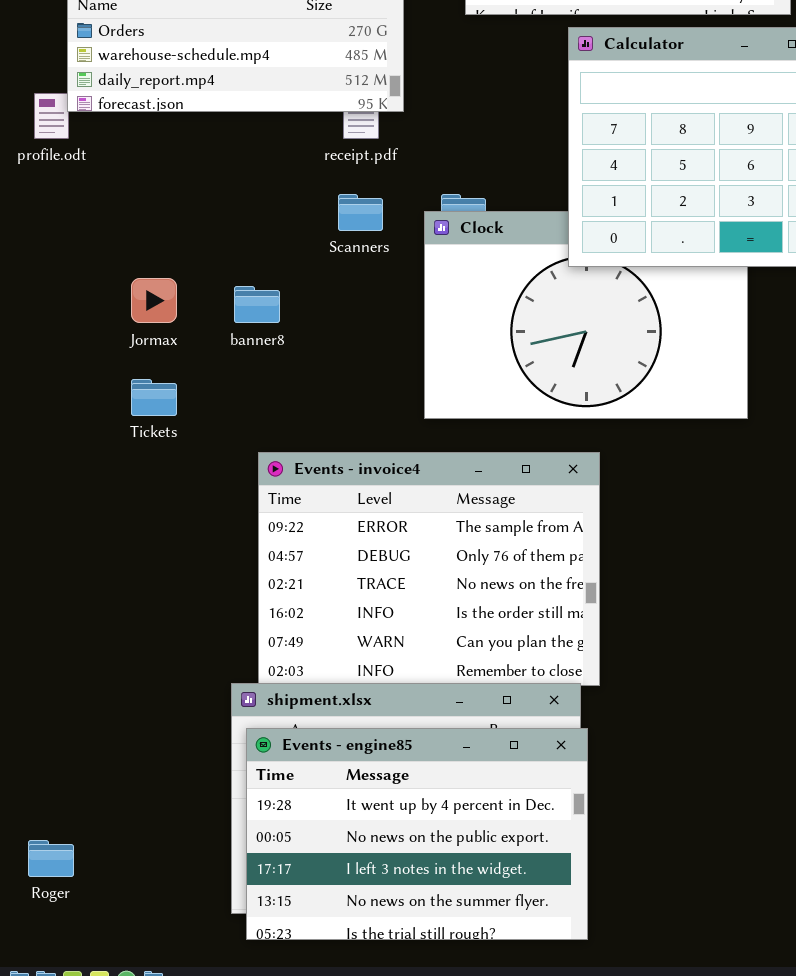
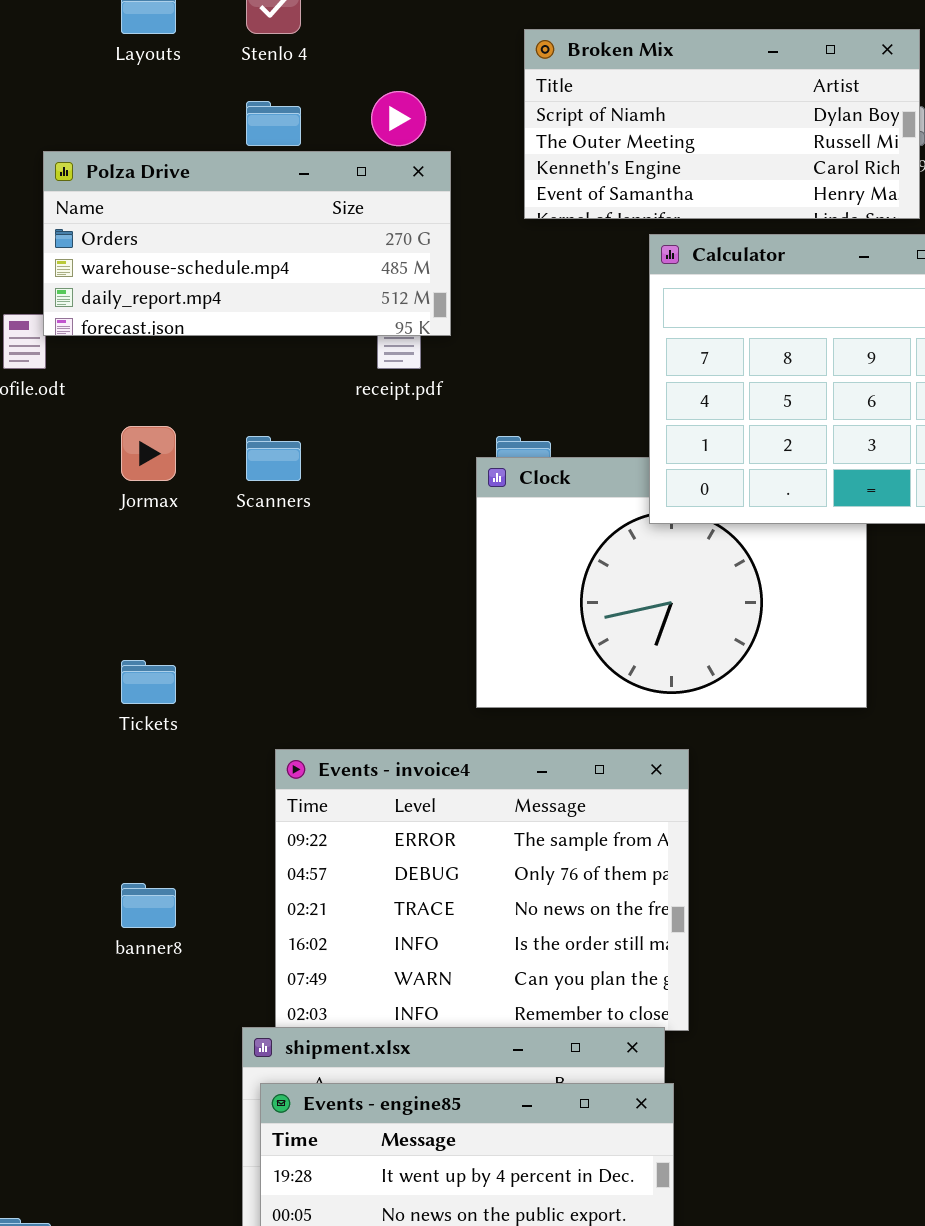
Scanners: [338,194,383,231] -> [246,436,301,481], moved
Jormax: [131,278,177,323] -> [121,426,176,481], moved
banner8: [234,286,280,323] -> [121,883,176,928], moved

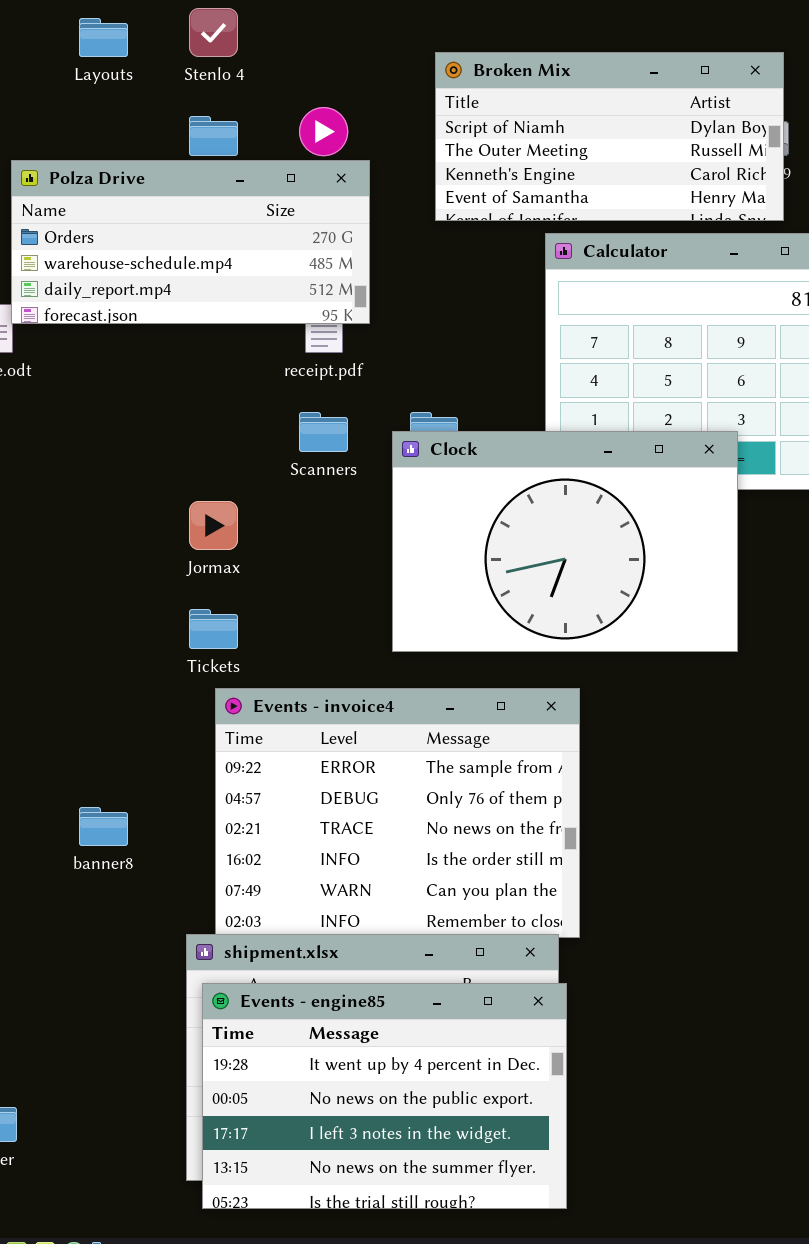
Jormax: [121,426,176,481] -> [189,501,238,550], moved
Scanners: [246,436,301,481] -> [299,412,348,452], moved
Clock: [476,457,867,708] -> [392,431,738,652], raised
Tickets: [121,660,176,704] -> [189,609,238,649], moved

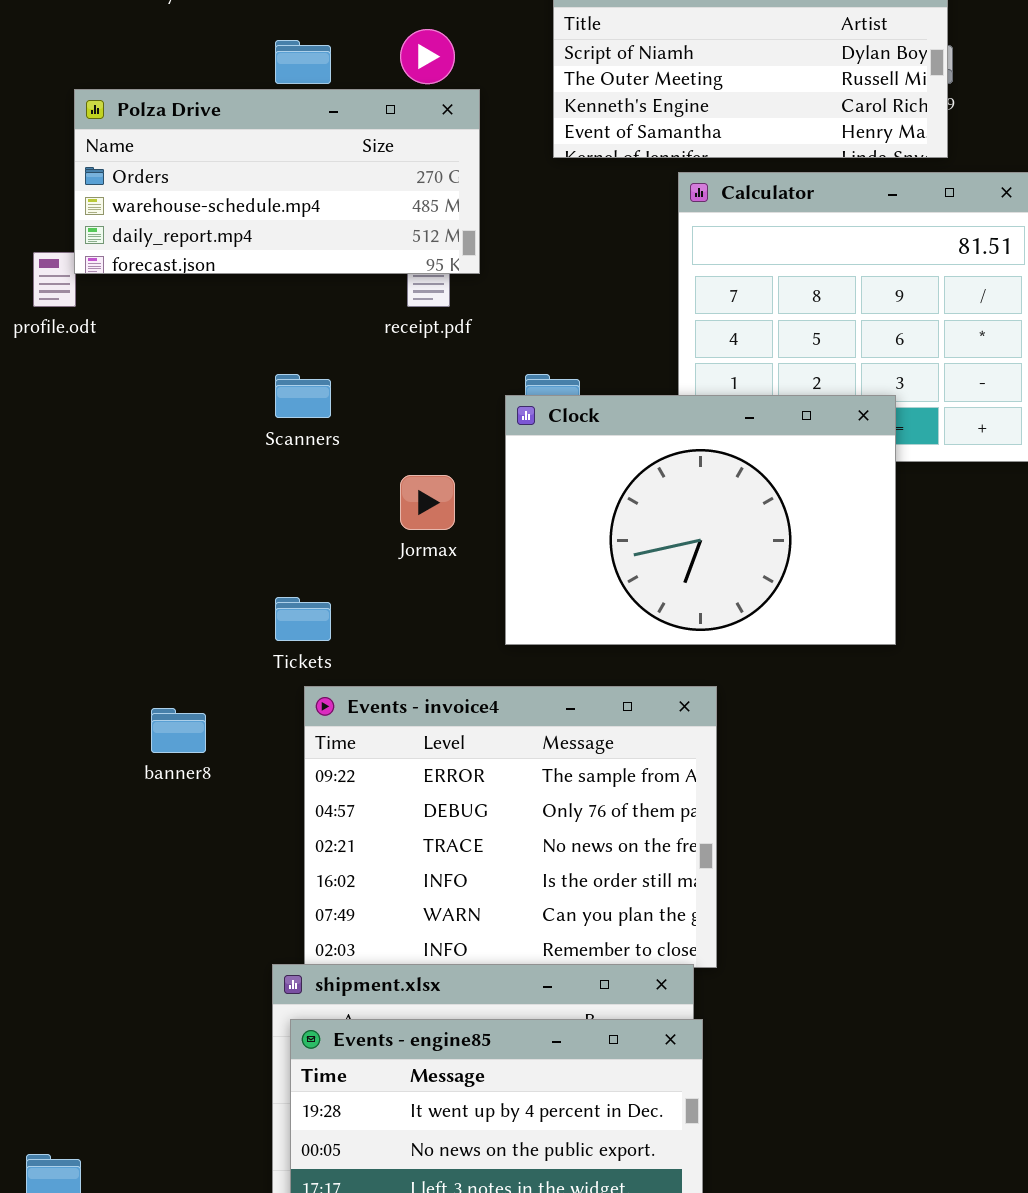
Scanners: [299,412,348,452] -> [275,374,331,418], moved
Jormax: [189,501,238,550] -> [400,475,455,530], moved
banner8: [79,807,128,846] -> [151,708,206,753], moved

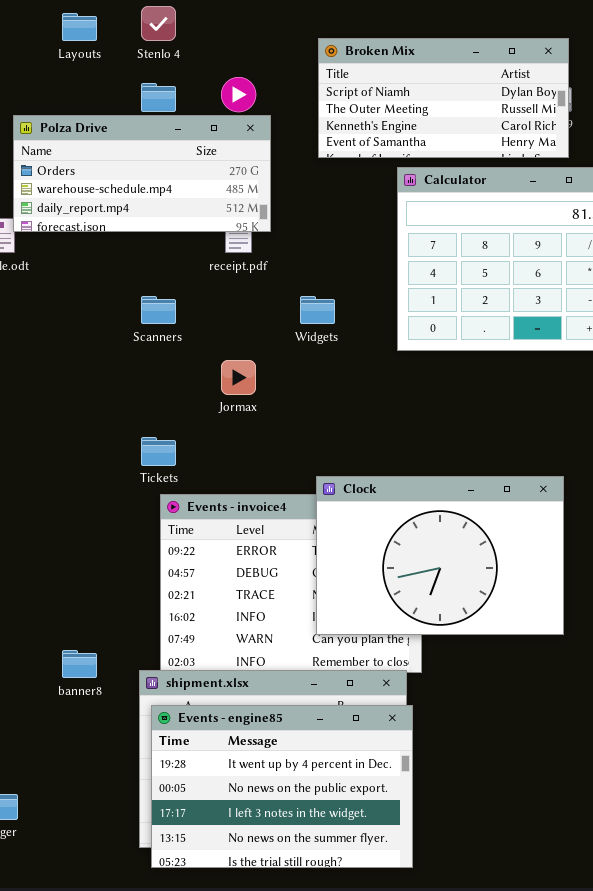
Clock: [505,395,896,645] -> [316,476,564,635], moved
banner8: [151,708,206,753] -> [62,650,97,678], moved

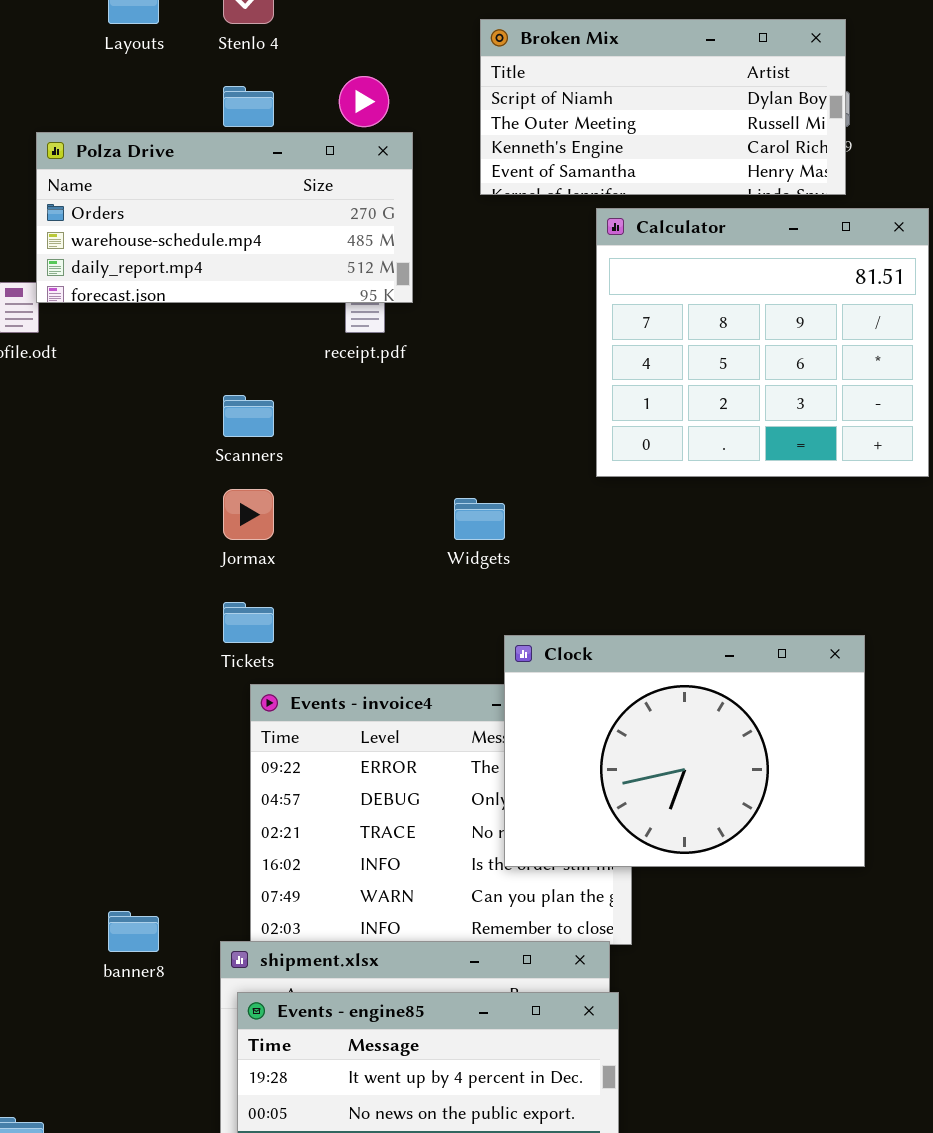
Widgets: [300,296,335,324] -> [454,498,505,540], moved
Jormax: [221,360,256,395] -> [223,489,274,540], moved
Clock: [316,476,564,635] -> [504,635,865,867], moved

